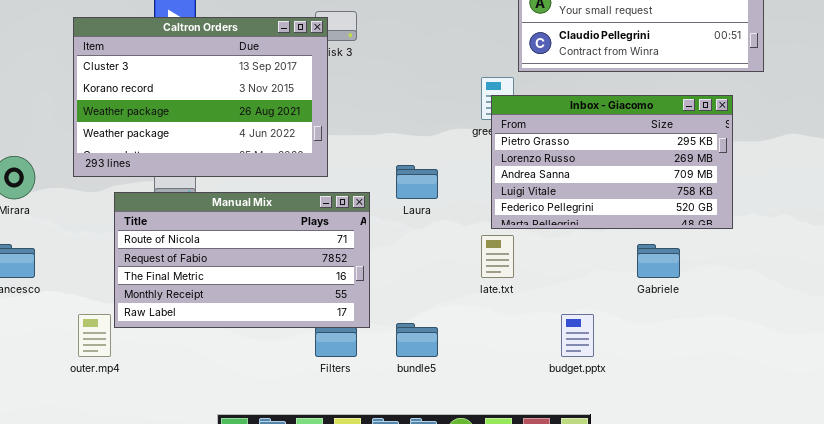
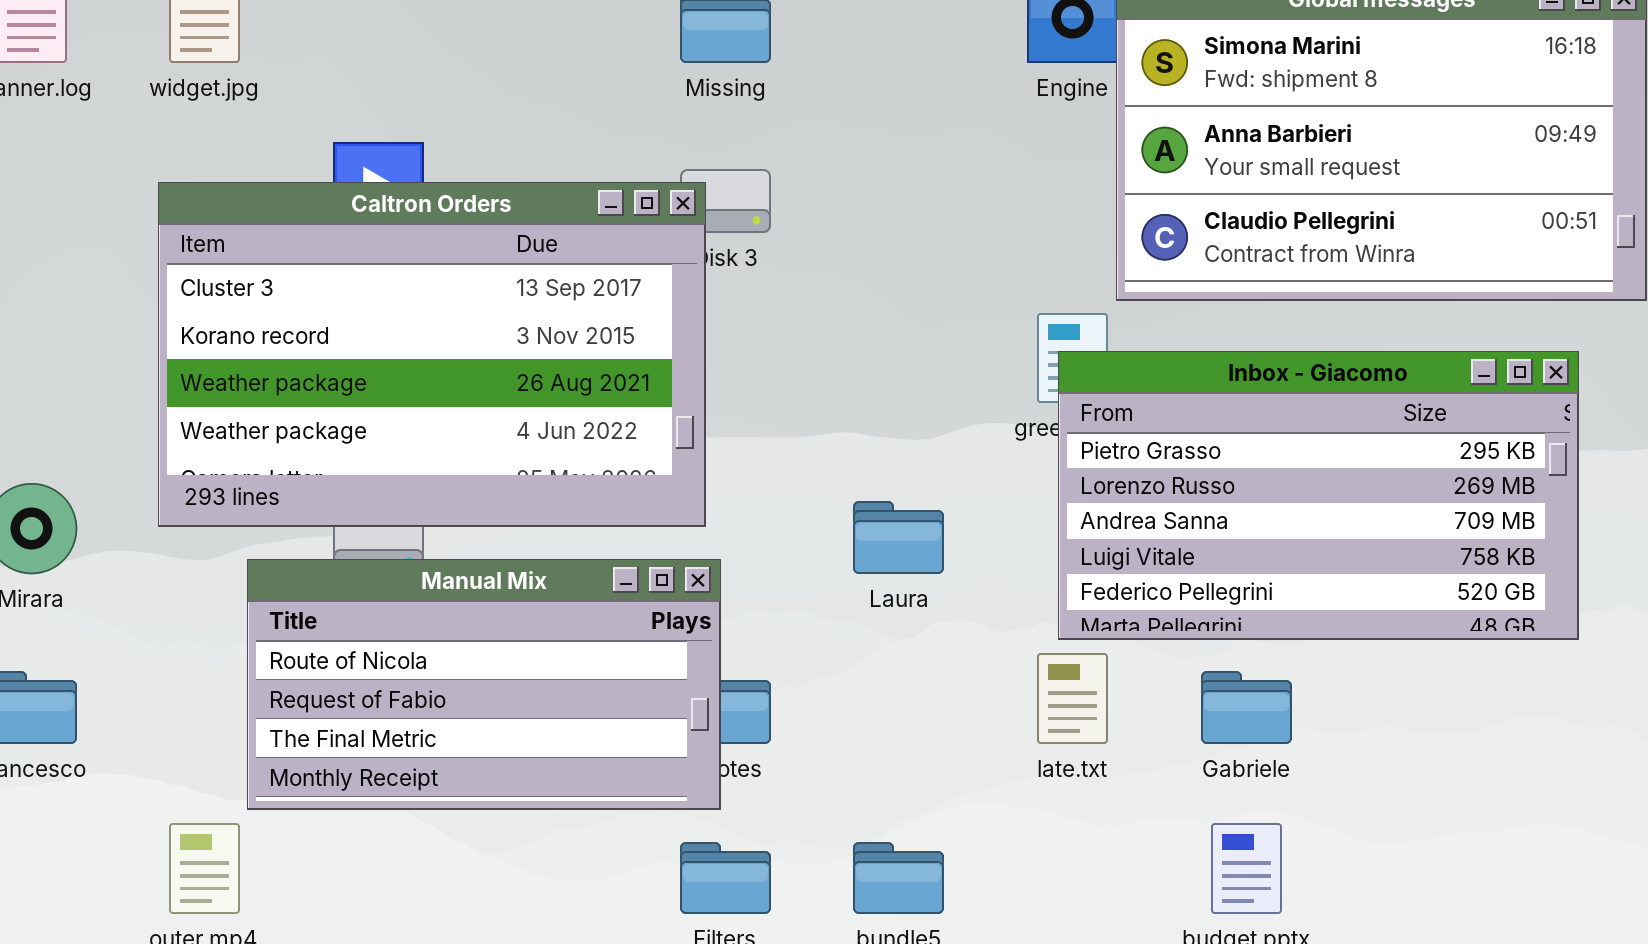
Manual Mix: [114,192,370,328] -> [247,559,721,810], resized
Gabriele: [637,244,680,278] -> [1201,671,1292,744], moved

